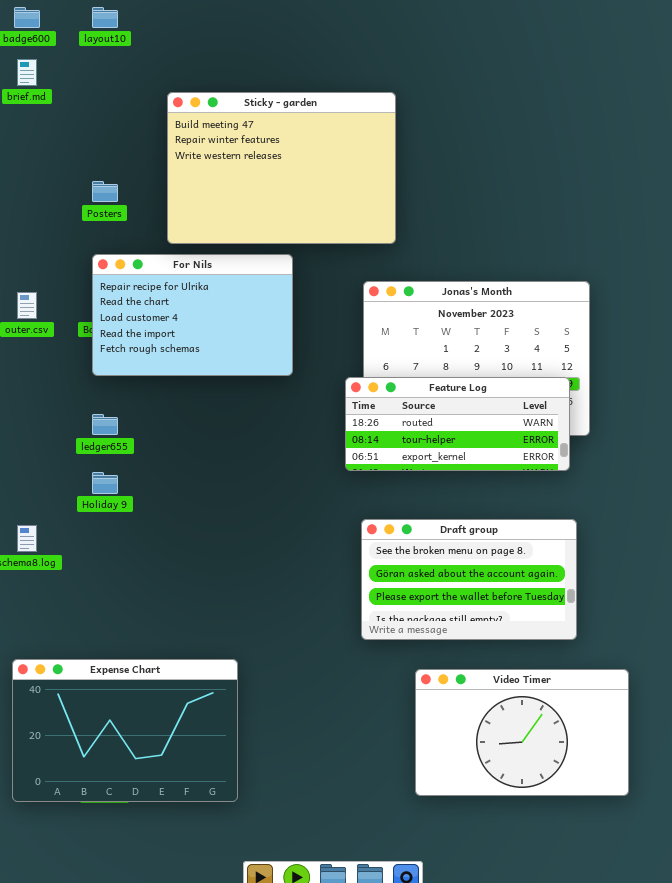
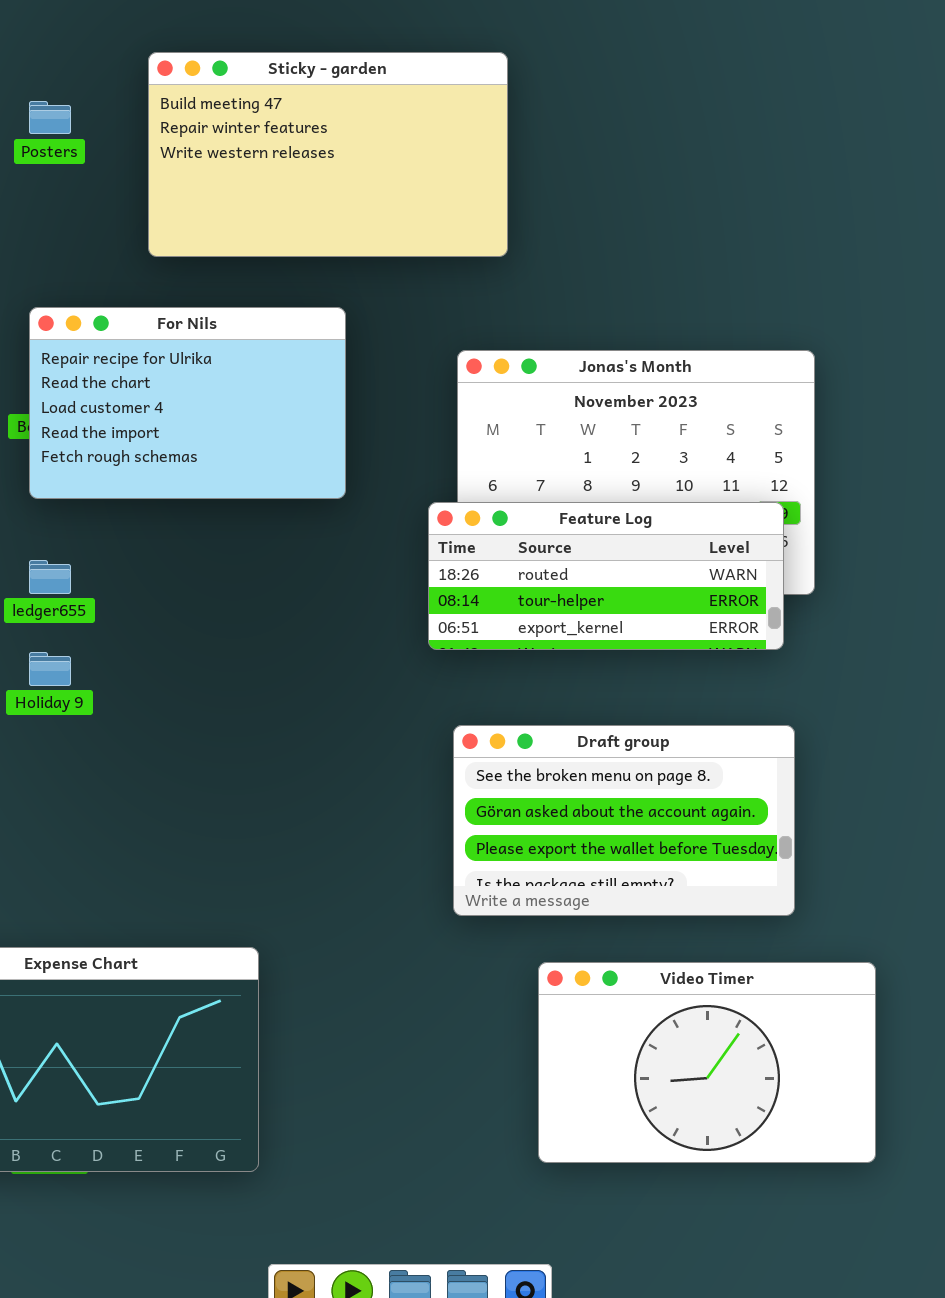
Sticky - garden: [167,92,396,244] -> [148,52,508,257], resized
Posters: [92,181,118,202] -> [29,101,71,134], moved

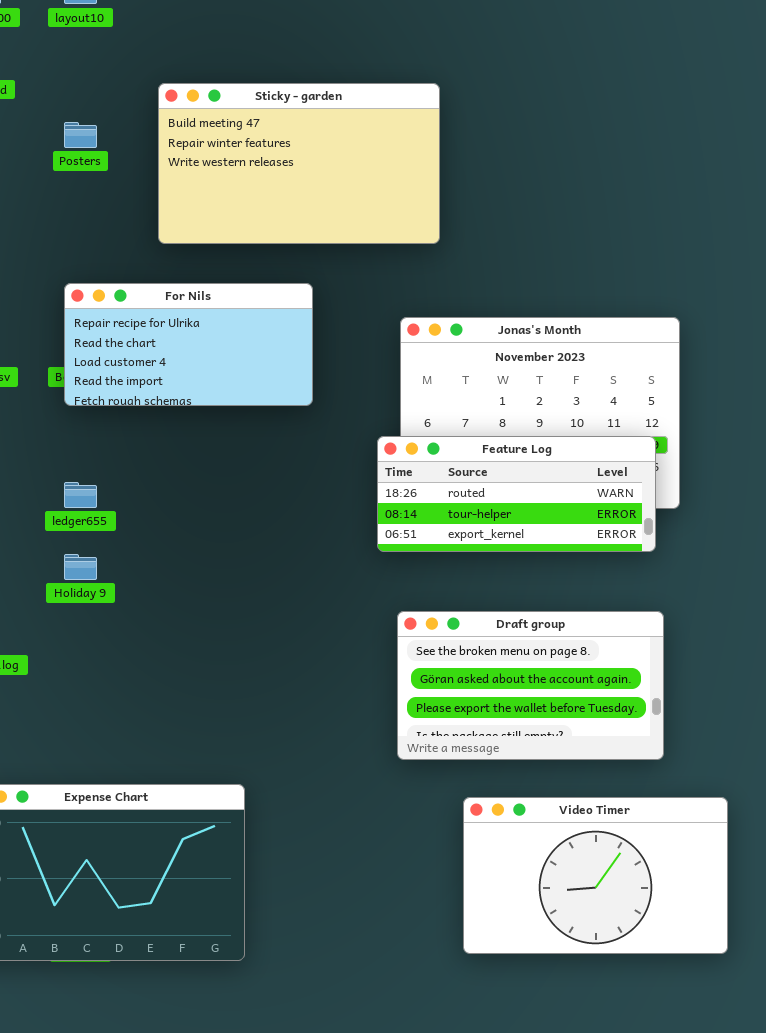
For Nils: [29,307,346,499] -> [64,283,313,406], resized

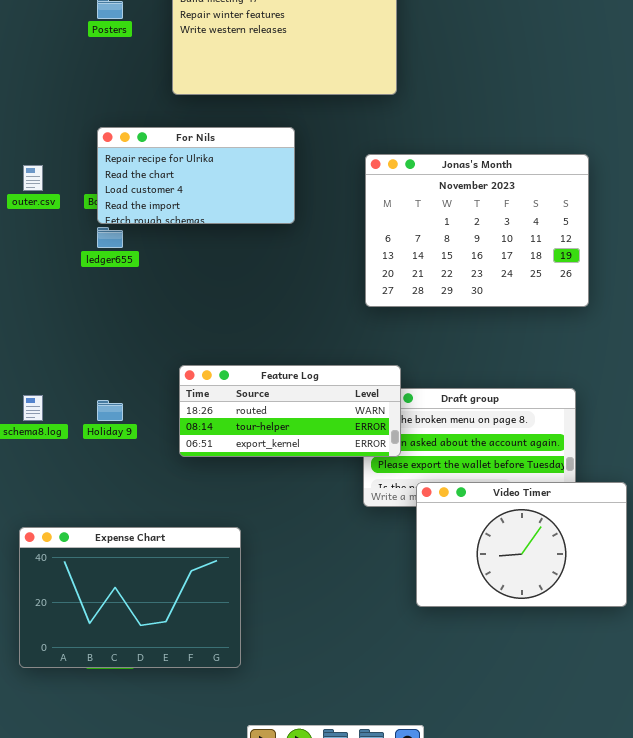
Feature Log: [377,436,656,552] -> [179,365,401,457], moved
ledger655: [64,482,97,508] -> [97,227,123,248], moved
Holiday 9: [64,554,97,580] -> [97,400,123,421], moved
Video Timer: [463,797,728,954] -> [416,482,627,607], moved

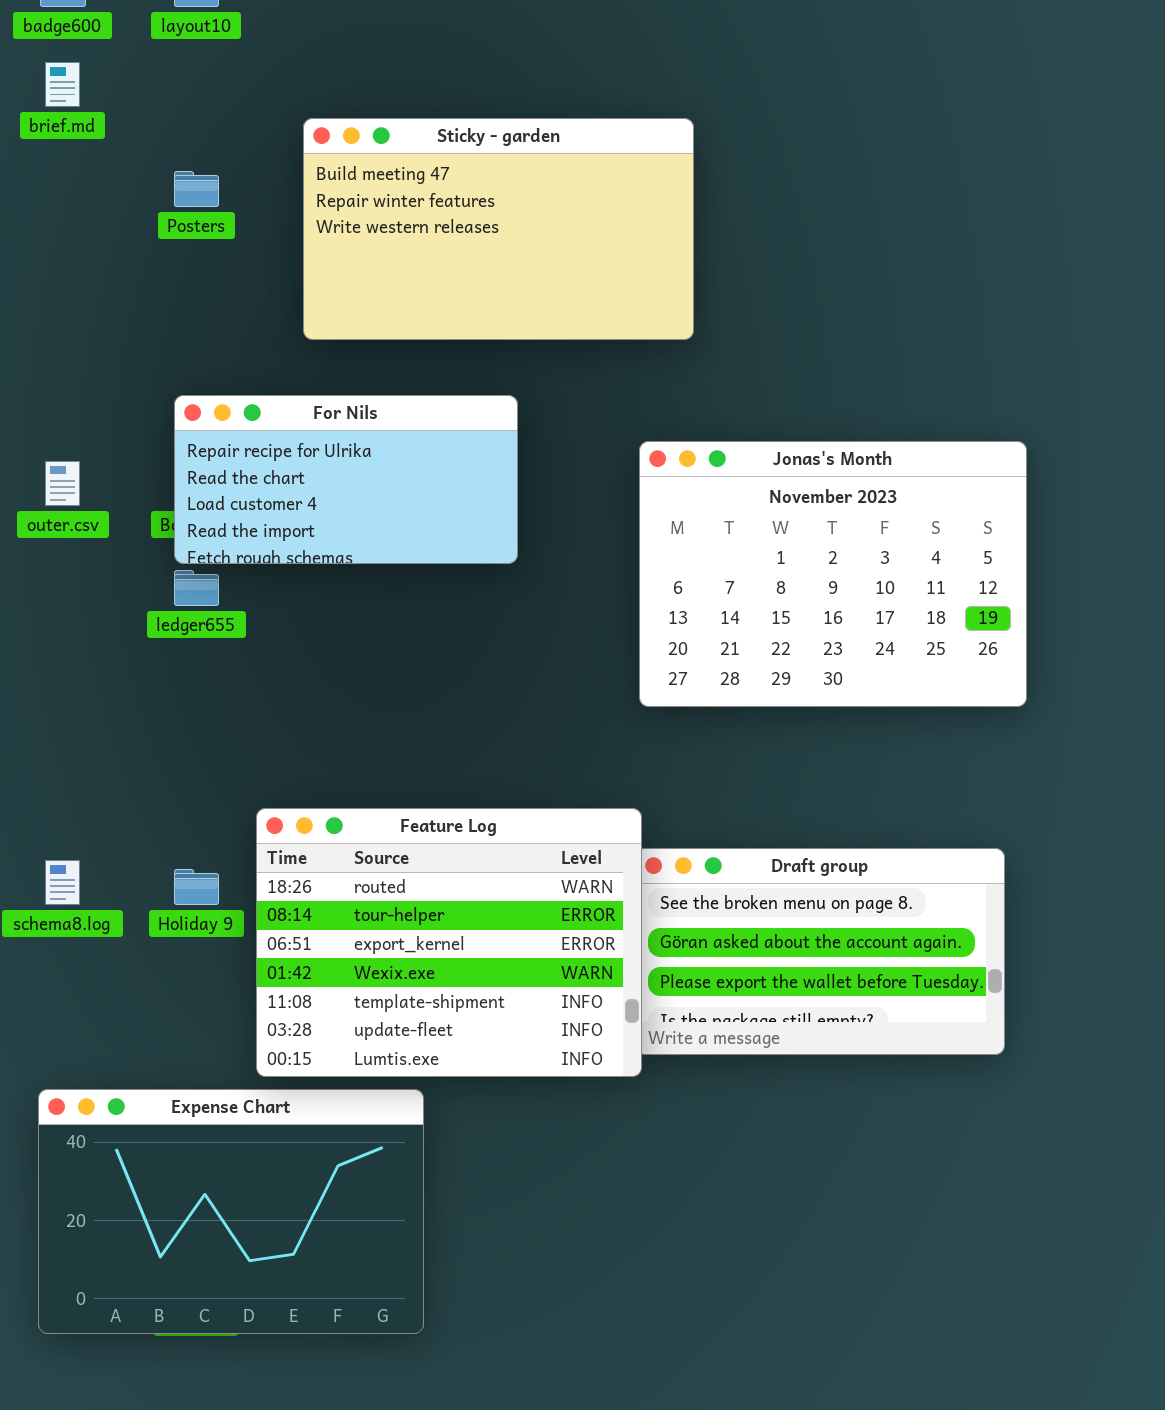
Feature Log: [179,365,401,457] -> [256,808,642,1077], moved, resized
Video Timer: [416,482,627,607] -> none, closed

